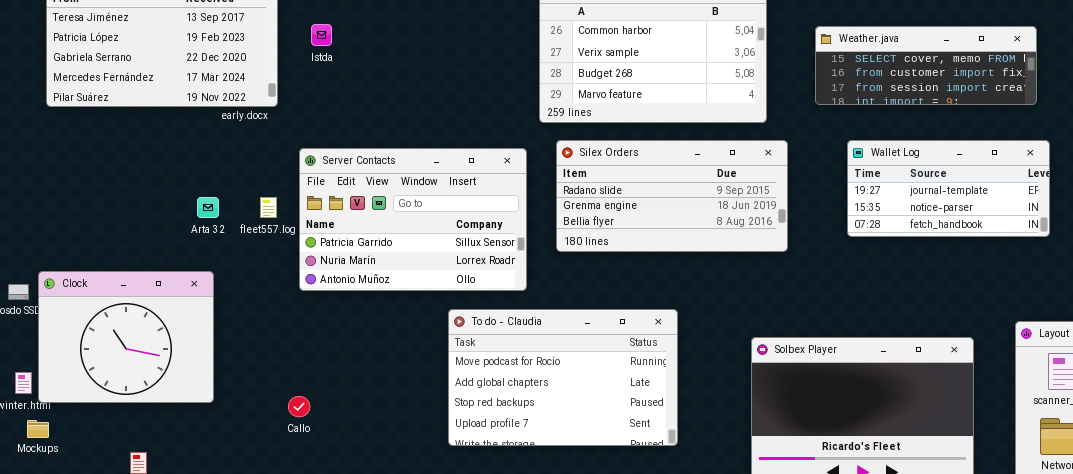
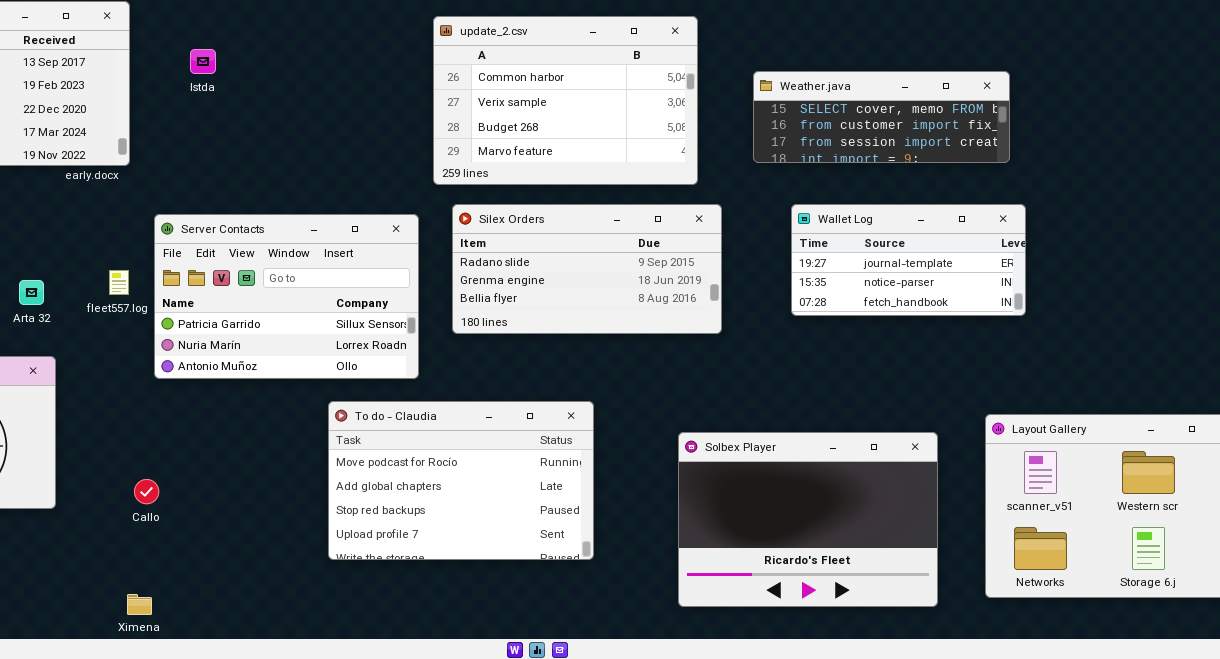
Istda: [311,24,332,46] -> [190,49,216,74], moved
Arta 32: [197,197,219,218] -> [19,280,44,305], moved
Callo: [288,396,310,417] -> [134,479,159,504], moved

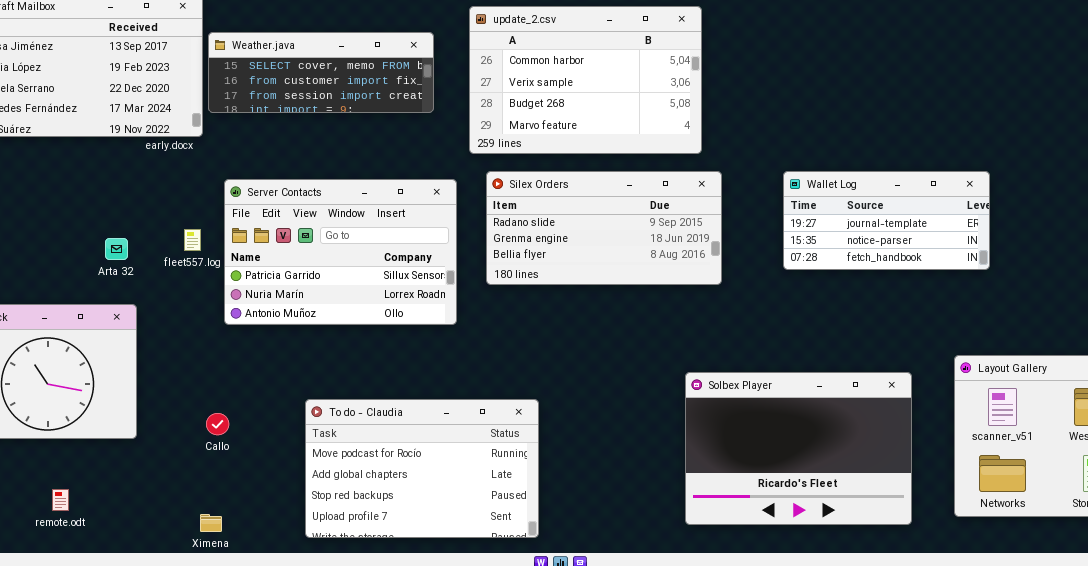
Weather.java: [753,71,1010,163] -> [208,32,434,113], moved
To do - Claudia: [328,401,594,560] -> [305,399,539,538], moved

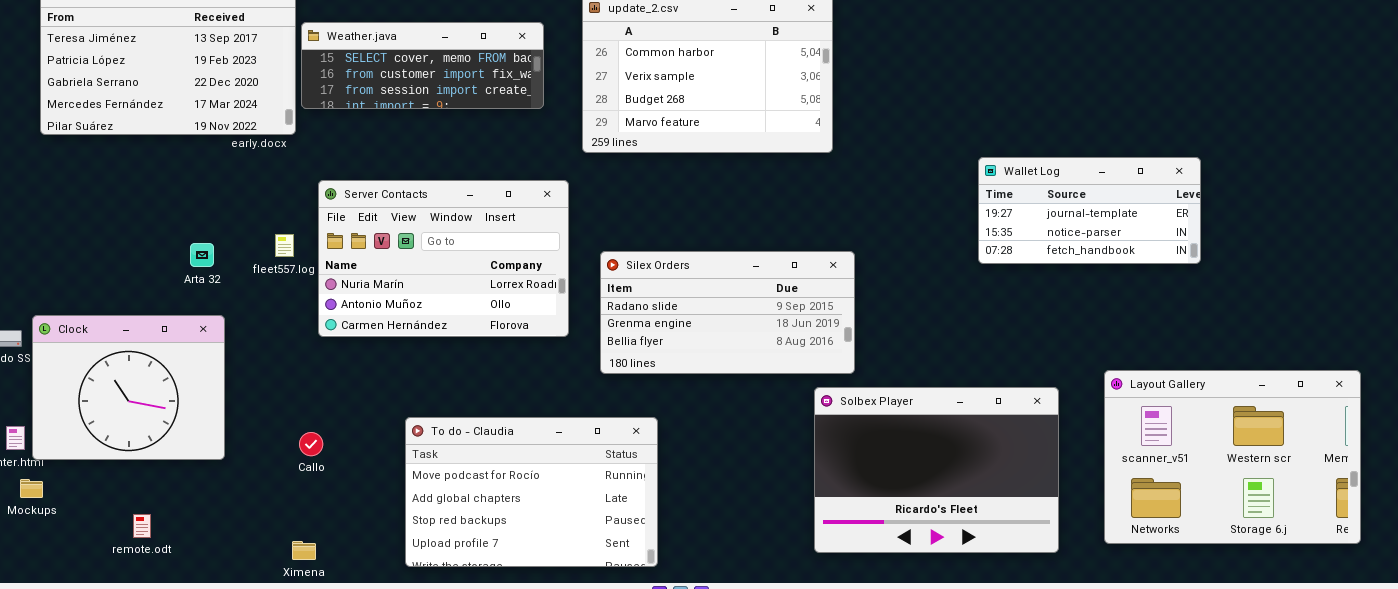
Silex Orders: [486,171,722,285] -> [600,251,855,374], moved
Wallet Log: [783,171,990,270] -> [978,157,1201,264], moved
Server Contacts: [224,179,457,325] -> [318,180,569,337], scrolled down 1 row

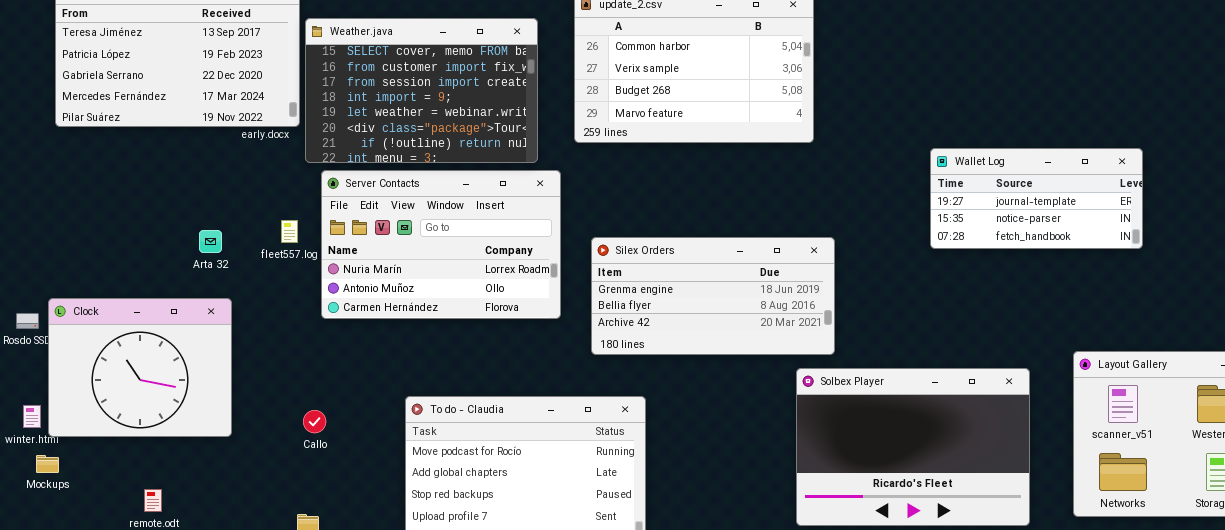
Weather.java: [301,22,544,109] -> [305,18,538,163], resized
Wallet Log: [978,157,1201,264] -> [930,148,1143,249], moved
Silex Orders: [600,251,855,374] -> [591,237,835,355], scrolled down 1 row

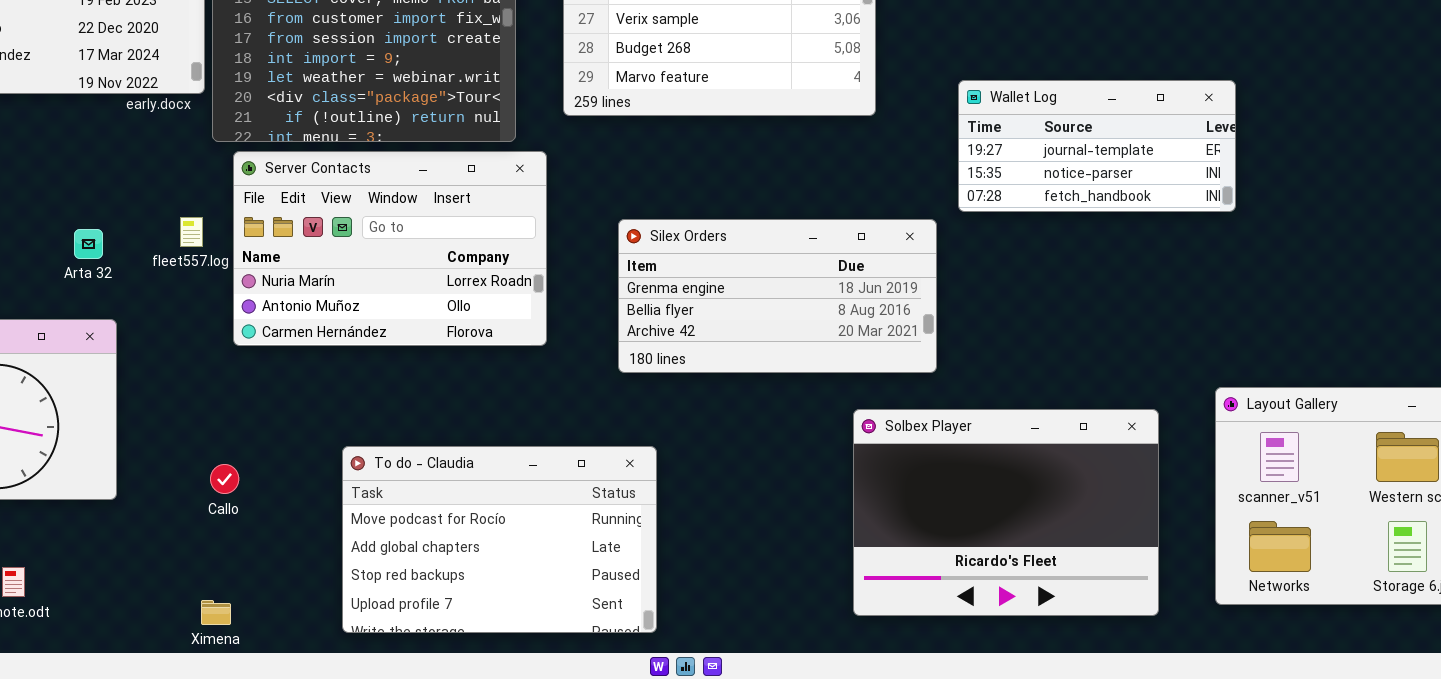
Wallet Log: [930,148,1143,249] -> [958,80,1236,212], moved
Silex Orders: [591,237,835,355] -> [618,219,937,373], moved

